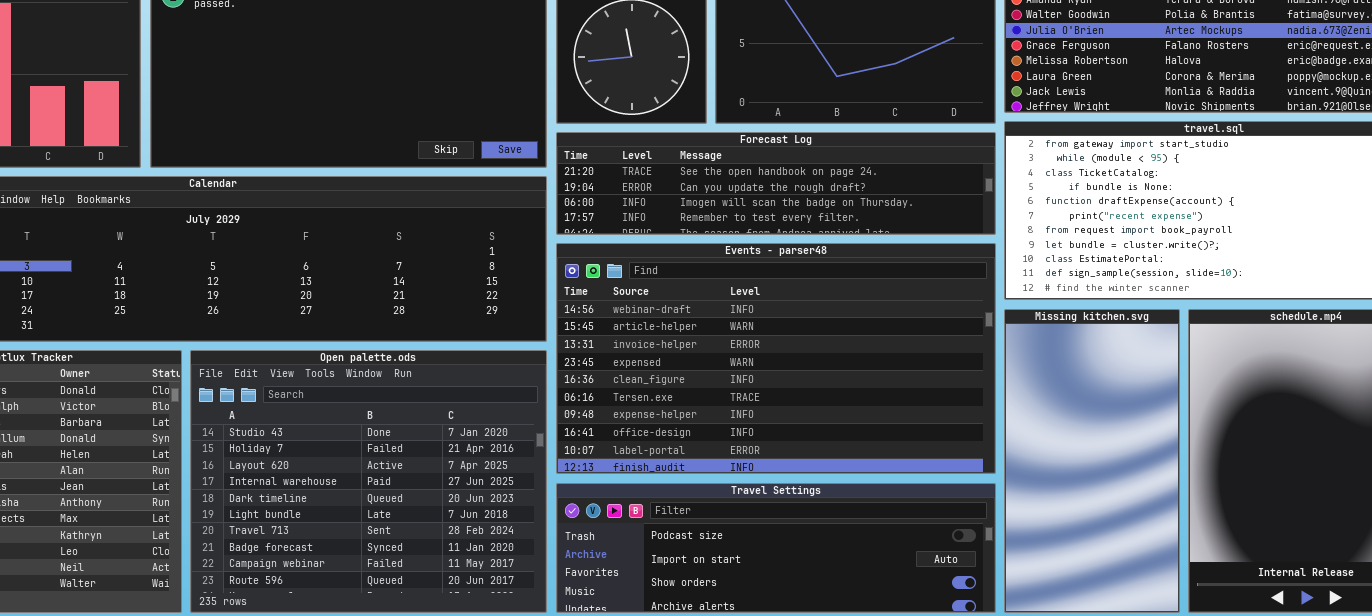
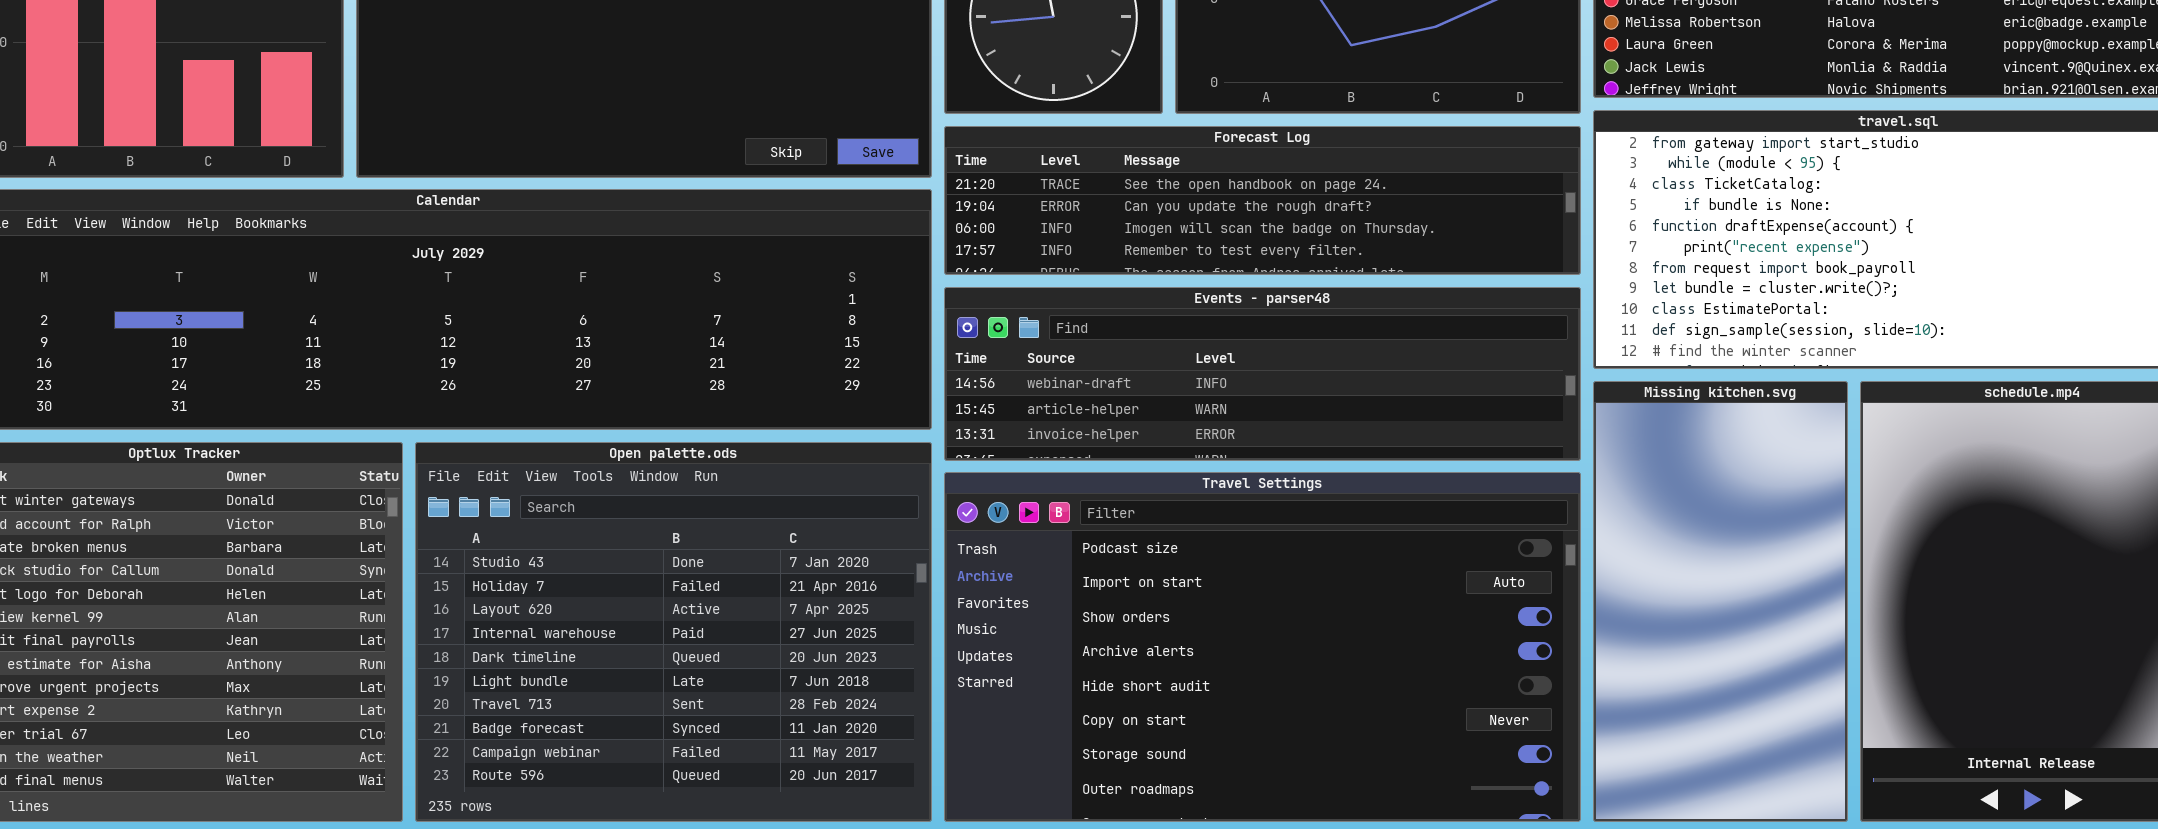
Events - parser48: [556,243,996,474] -> [944,287,1581,461], resized
Travel Settings: [556,483,996,613] -> [944,472,1581,822], resized

